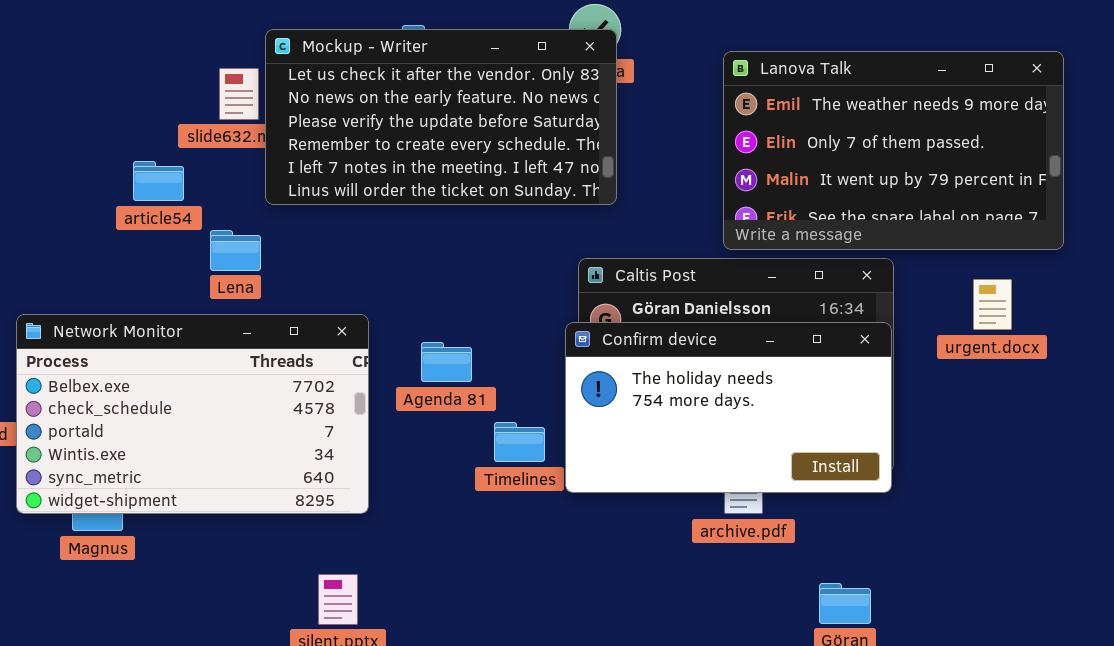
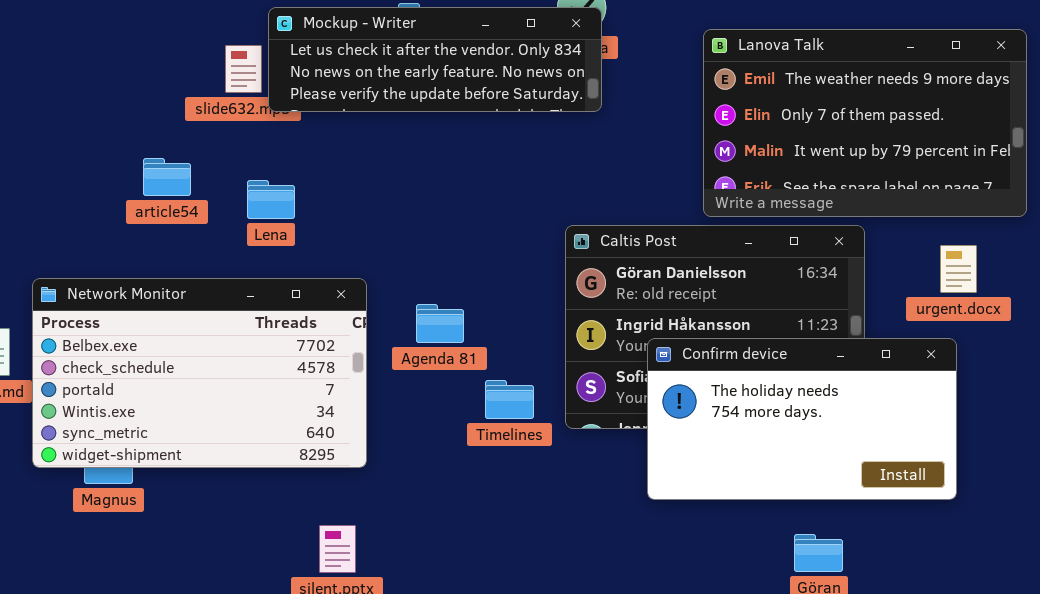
Mockup - Writer: [265,29,617,205] -> [268,7,602,112], resized
article54: [133,161,184,201] -> [143,158,191,196], moved
Lena: [210,230,261,271] -> [247,180,295,219], moved
Confirm device: [565,322,892,493] -> [647,338,957,500], moved

